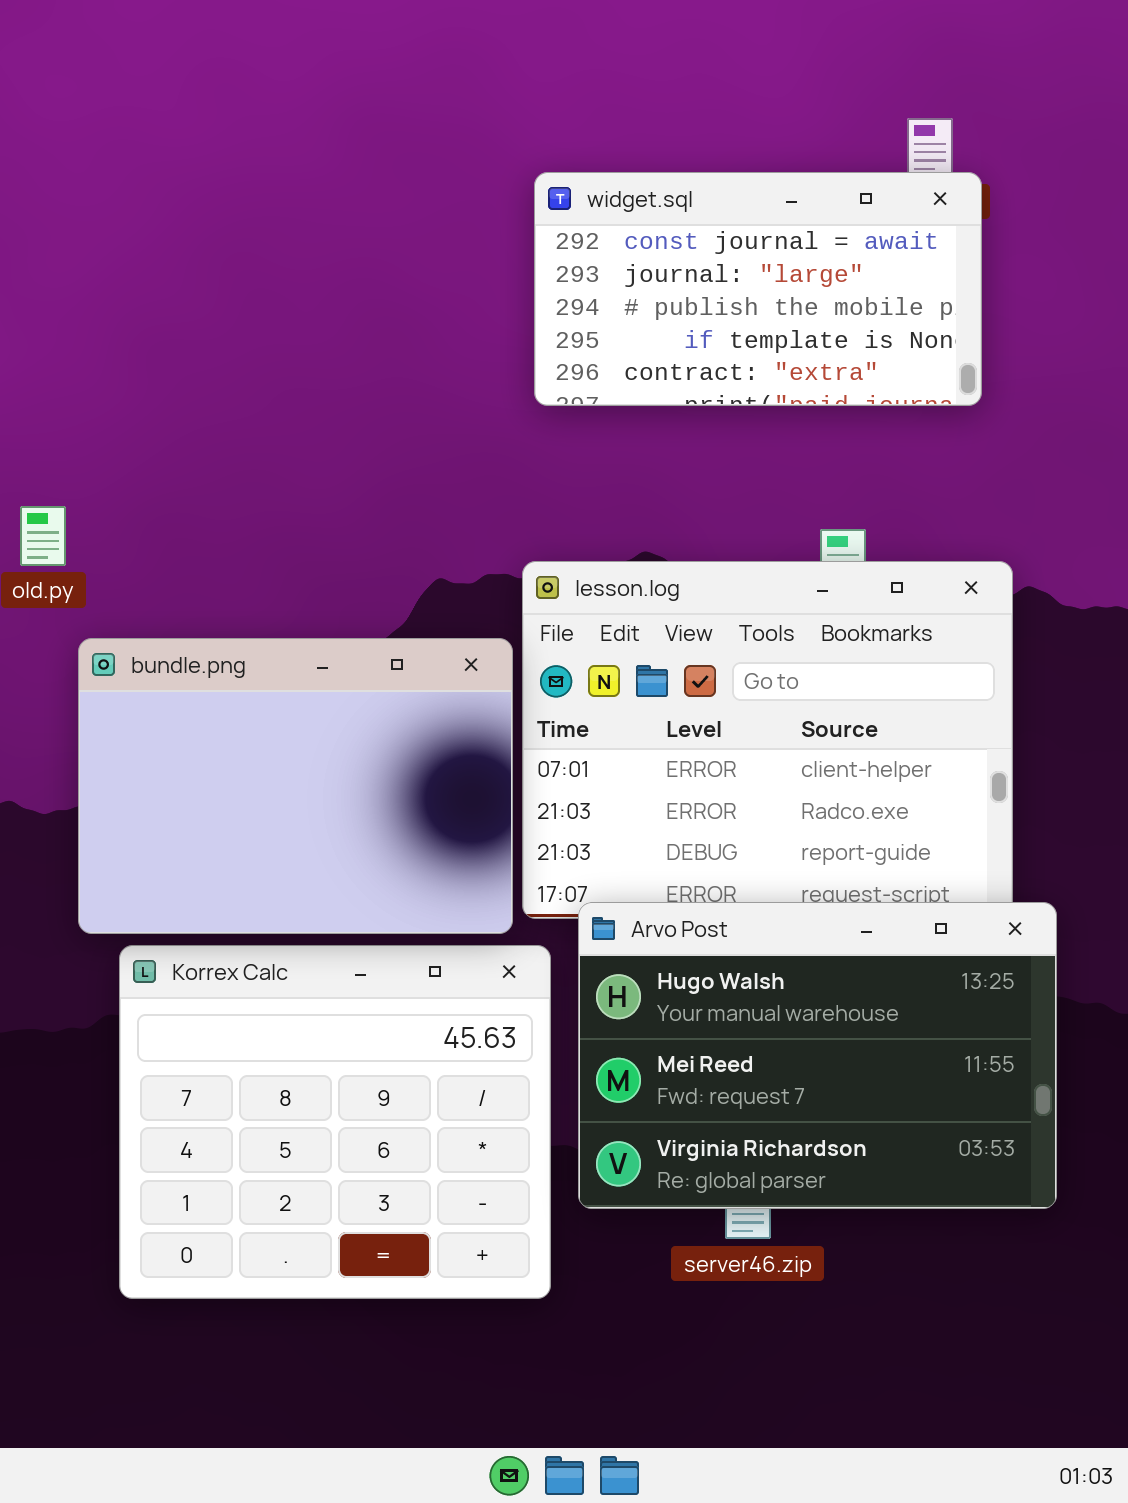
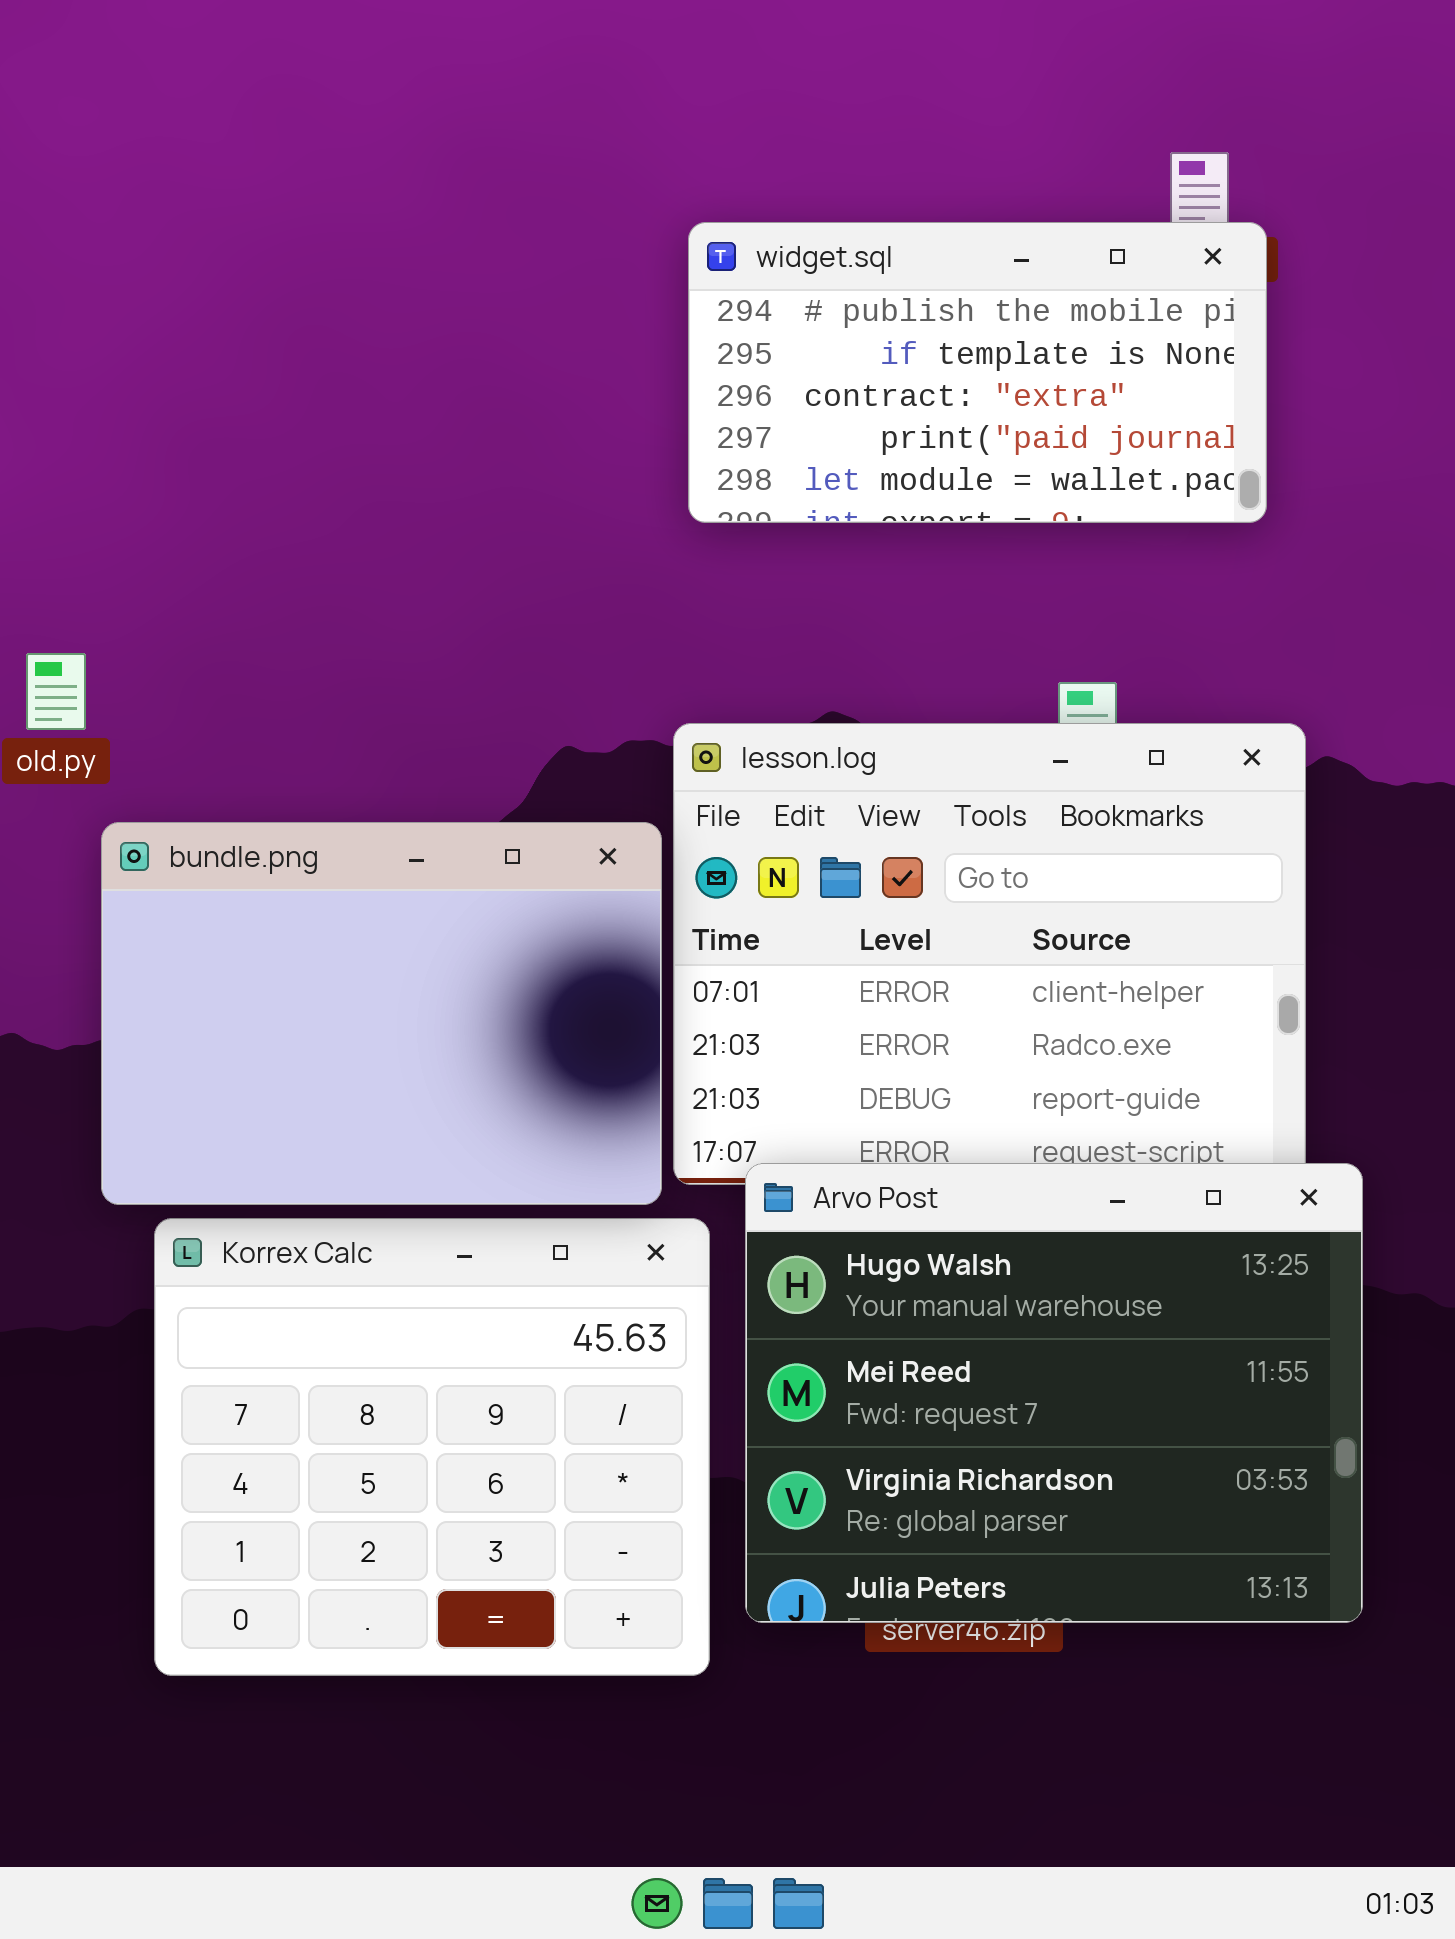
widget.sql: [534,172,982,406] -> [688,222,1267,523], scrolled down 2 rows
Arvo Post: [578,902,1057,1209] -> [745,1163,1363,1623], resized

